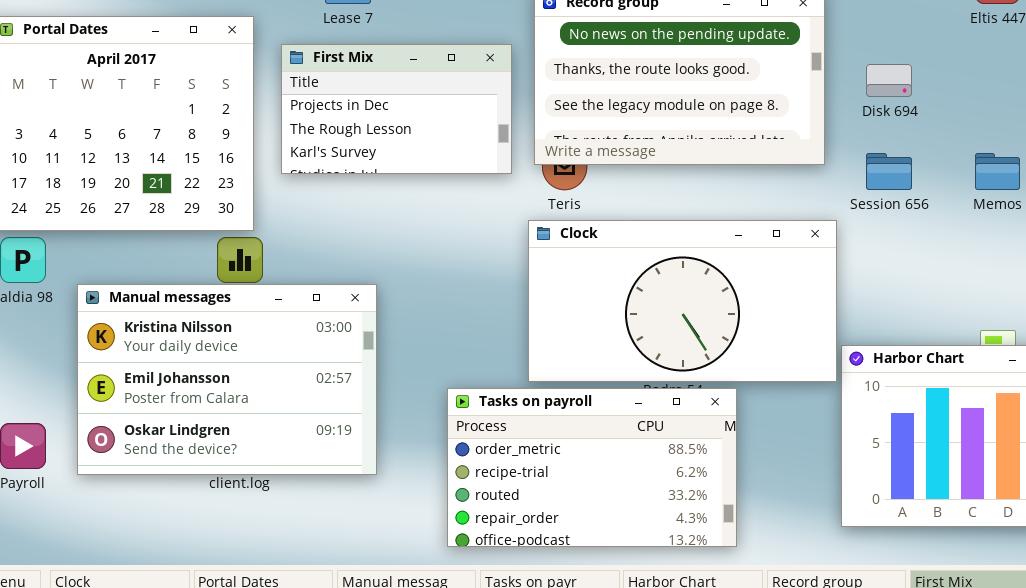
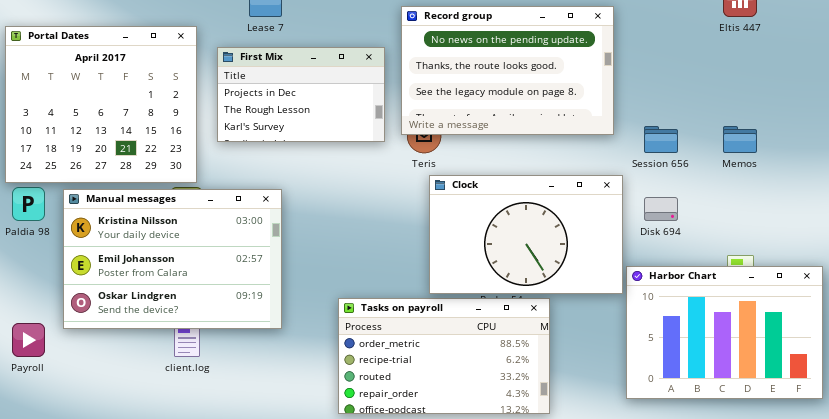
Disk 694: [866,64,912,97] -> [644,197,678,221], moved
Clock: [528,220,837,382] -> [429,175,623,294], resized
Manual messages: [77,284,377,475] -> [63,189,282,329], moved

